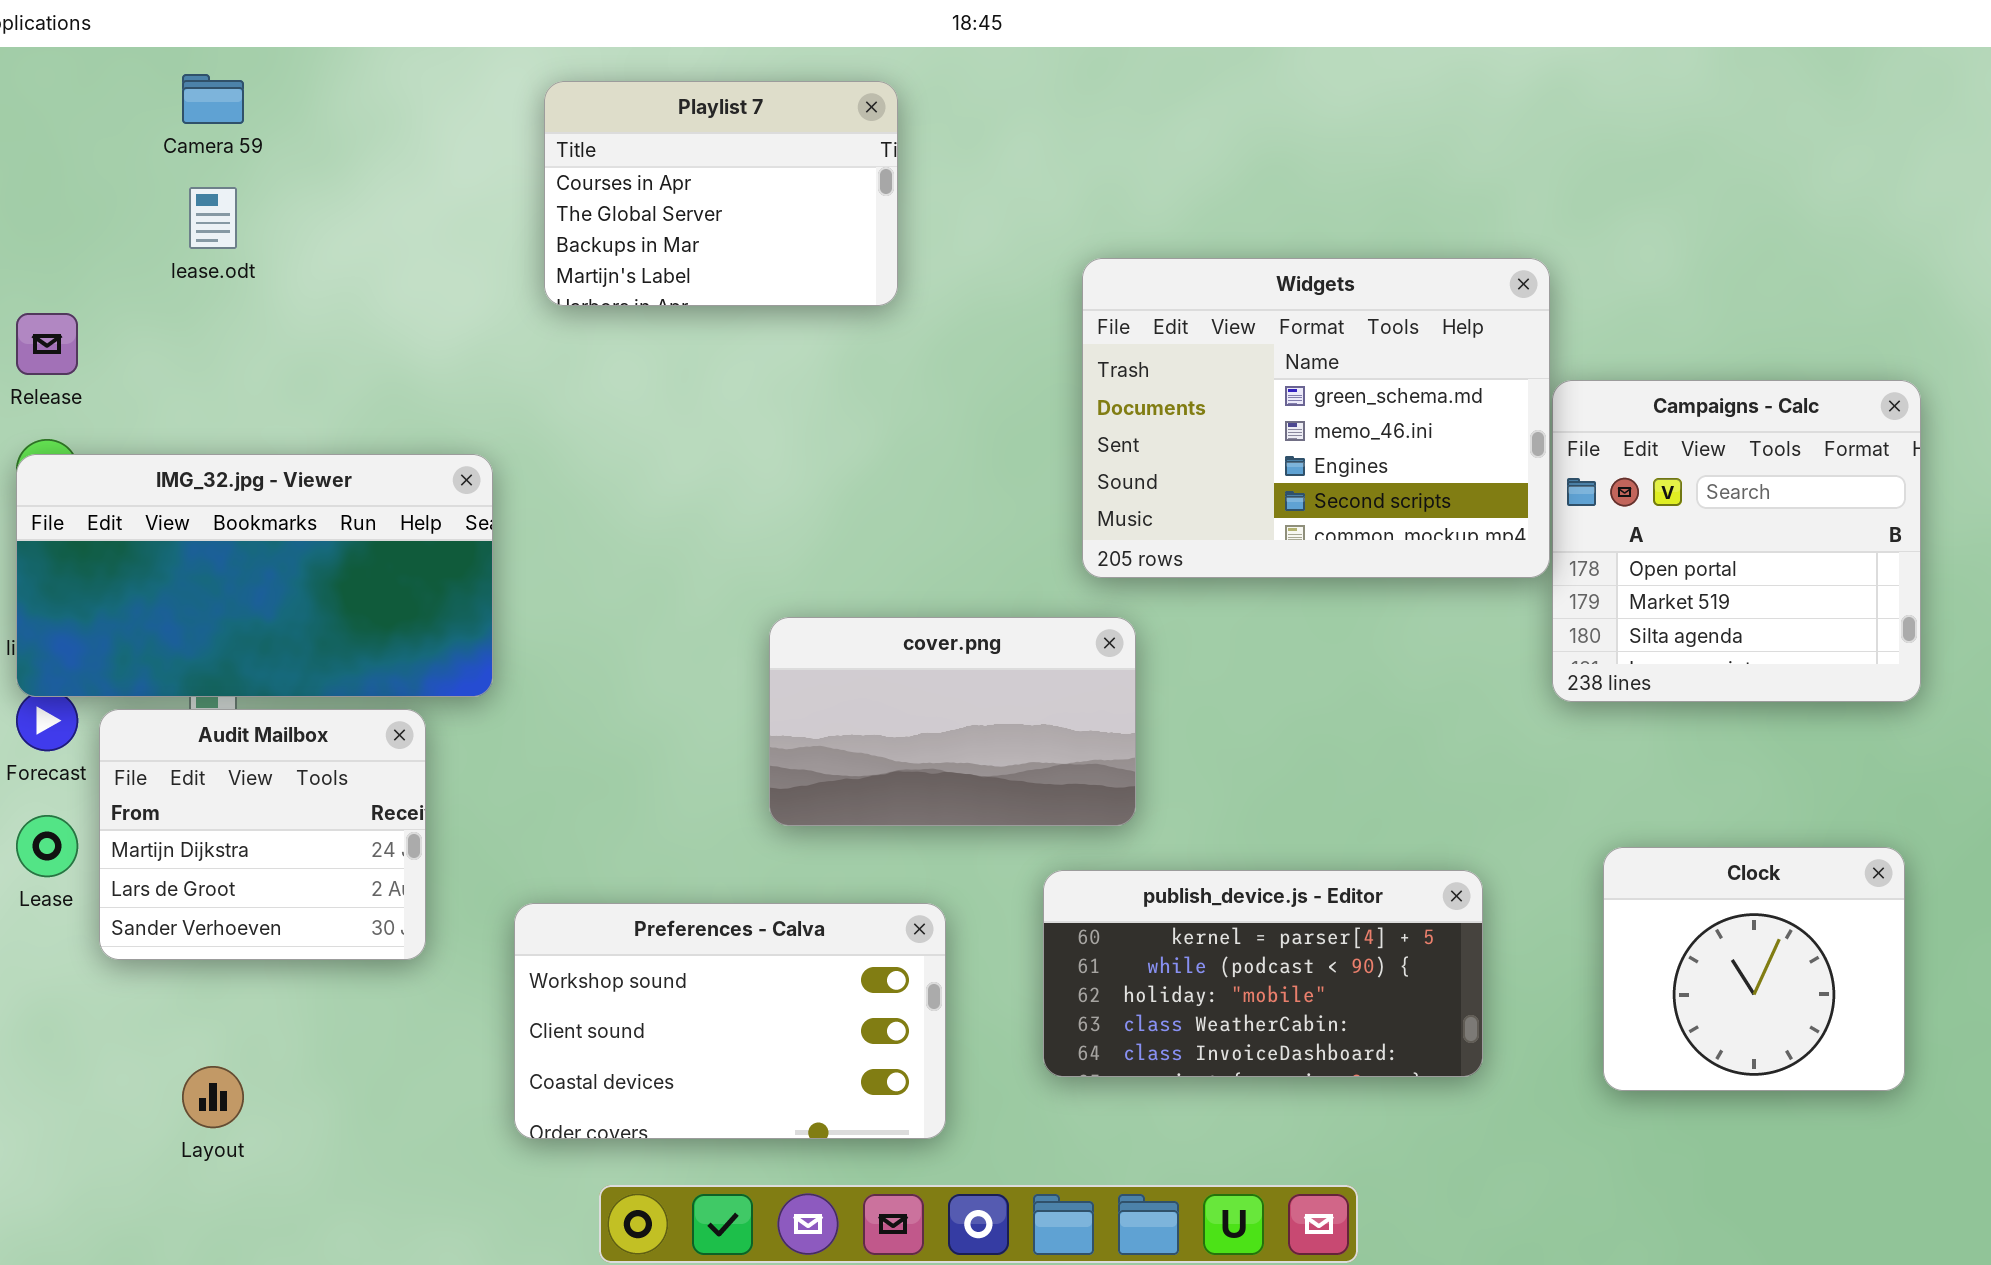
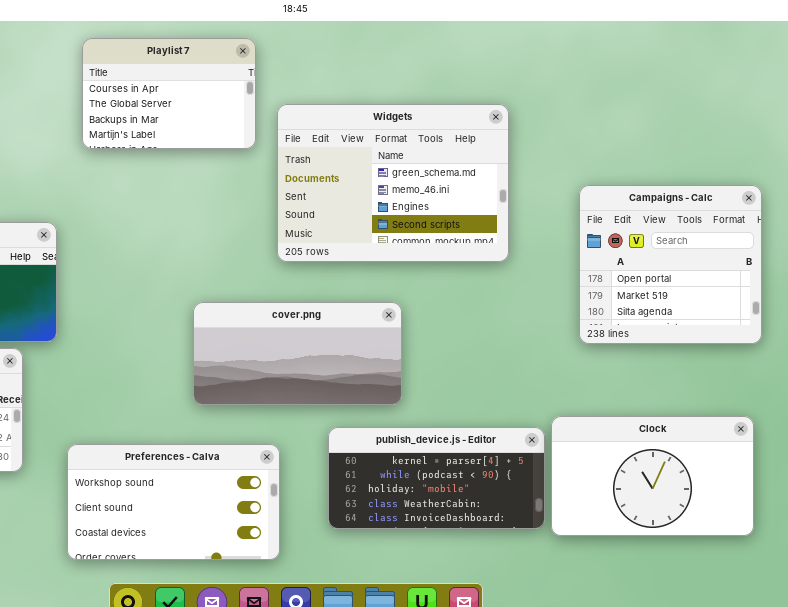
Widgets: [1082,258,1550,578] -> [277,104,509,262], moved
cover.png: [769,617,1136,826] -> [193,302,402,405], resized
Clock: [1603,847,1905,1091] -> [551,416,754,536], resized

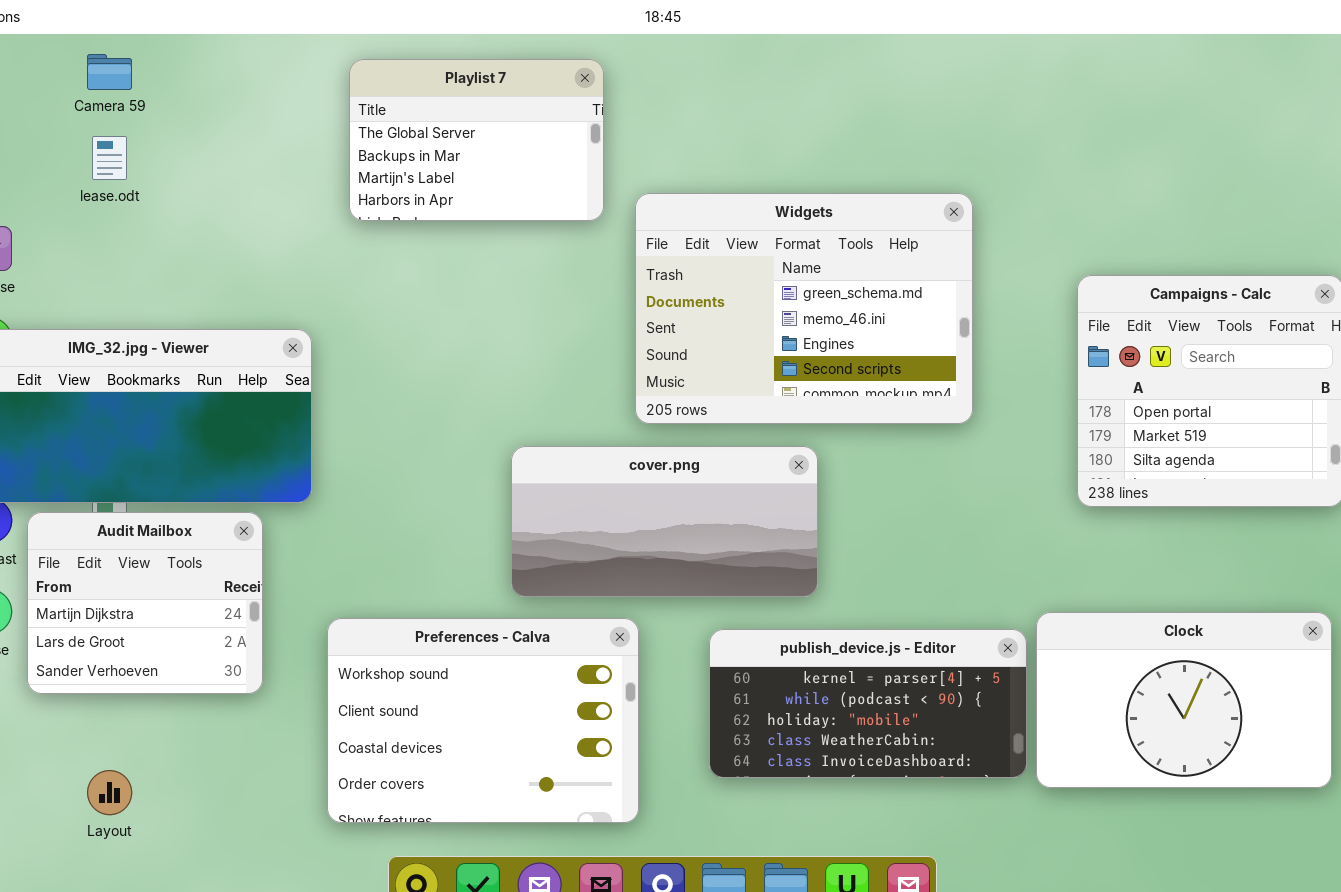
Playlist 7: [82,38,256,149] -> [349,59,604,221], scrolled down 1 row
Widgets: [277,104,509,262] -> [635,193,973,424], moved
Preferences - Calva: [67,444,280,560] -> [327,618,639,823], resized

